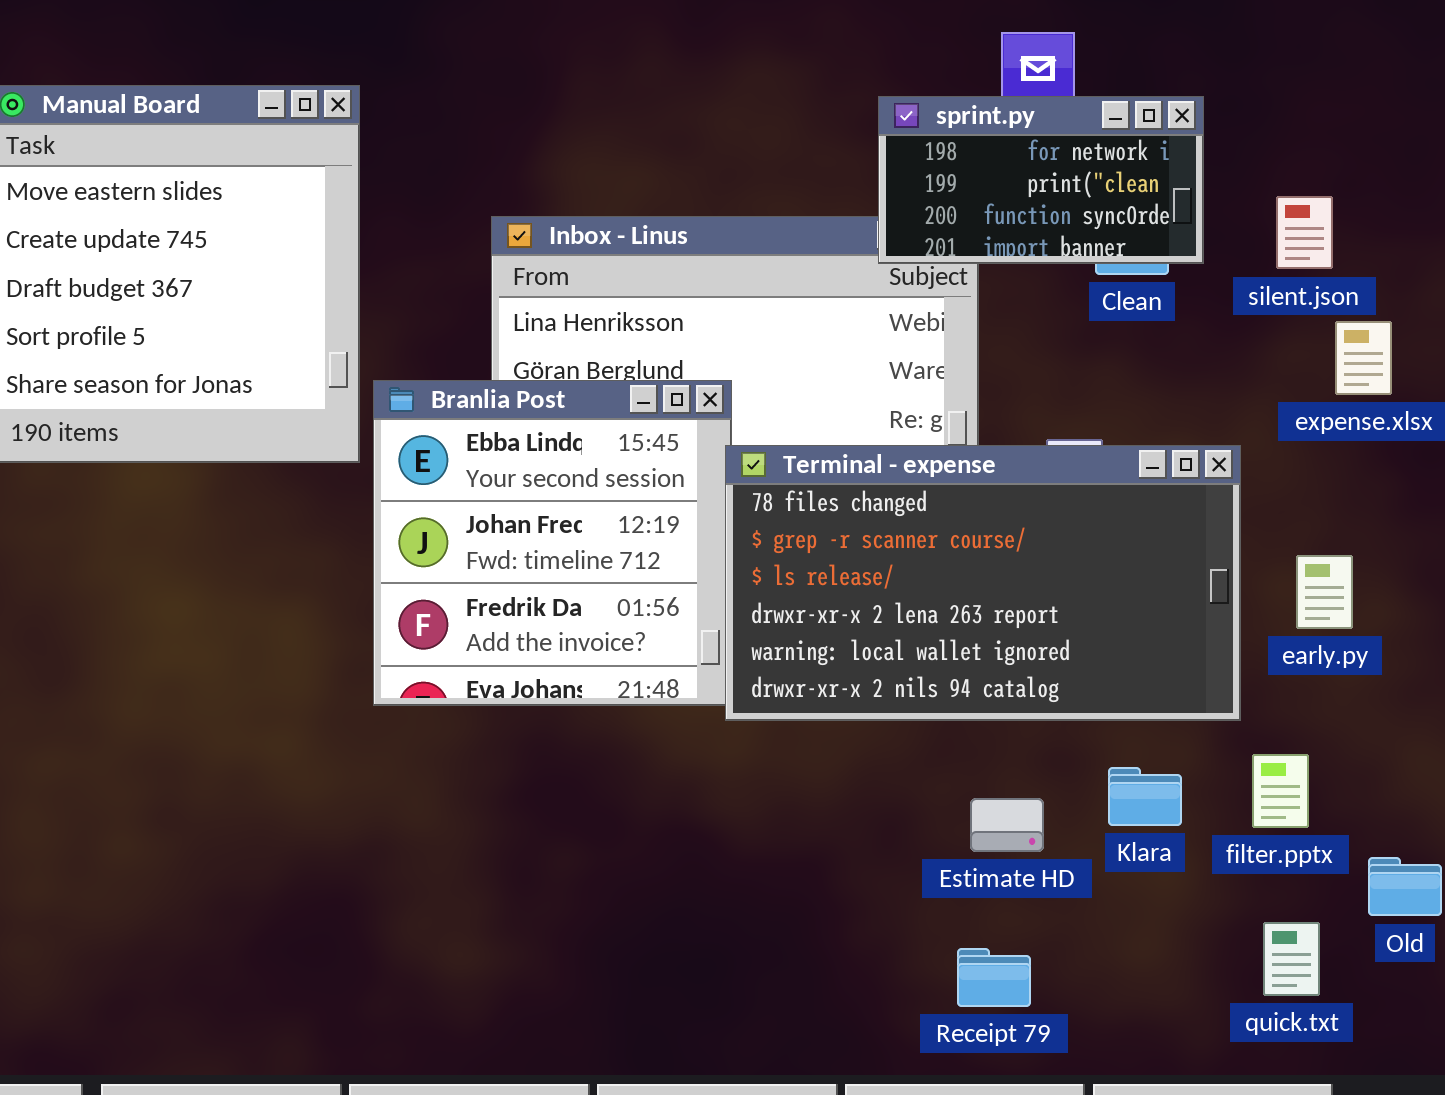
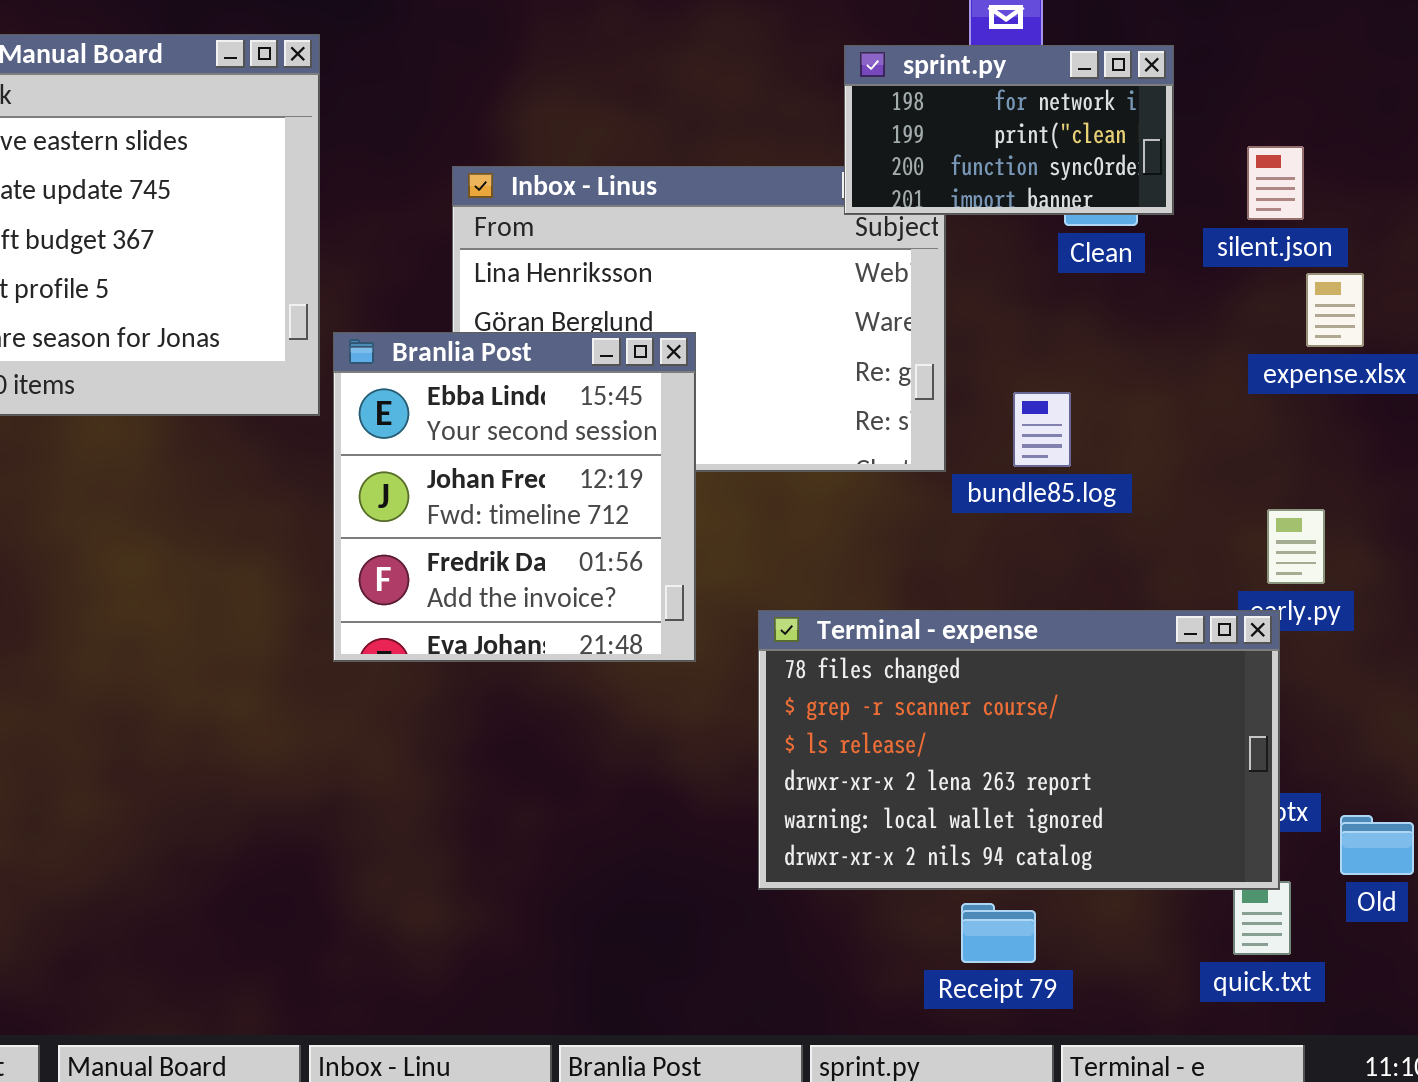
Terminal - expense: [725,445,1241,721] -> [758,610,1280,890], moved
Receipt 79: [957,948,1031,1007] -> [961,903,1036,963], moved

